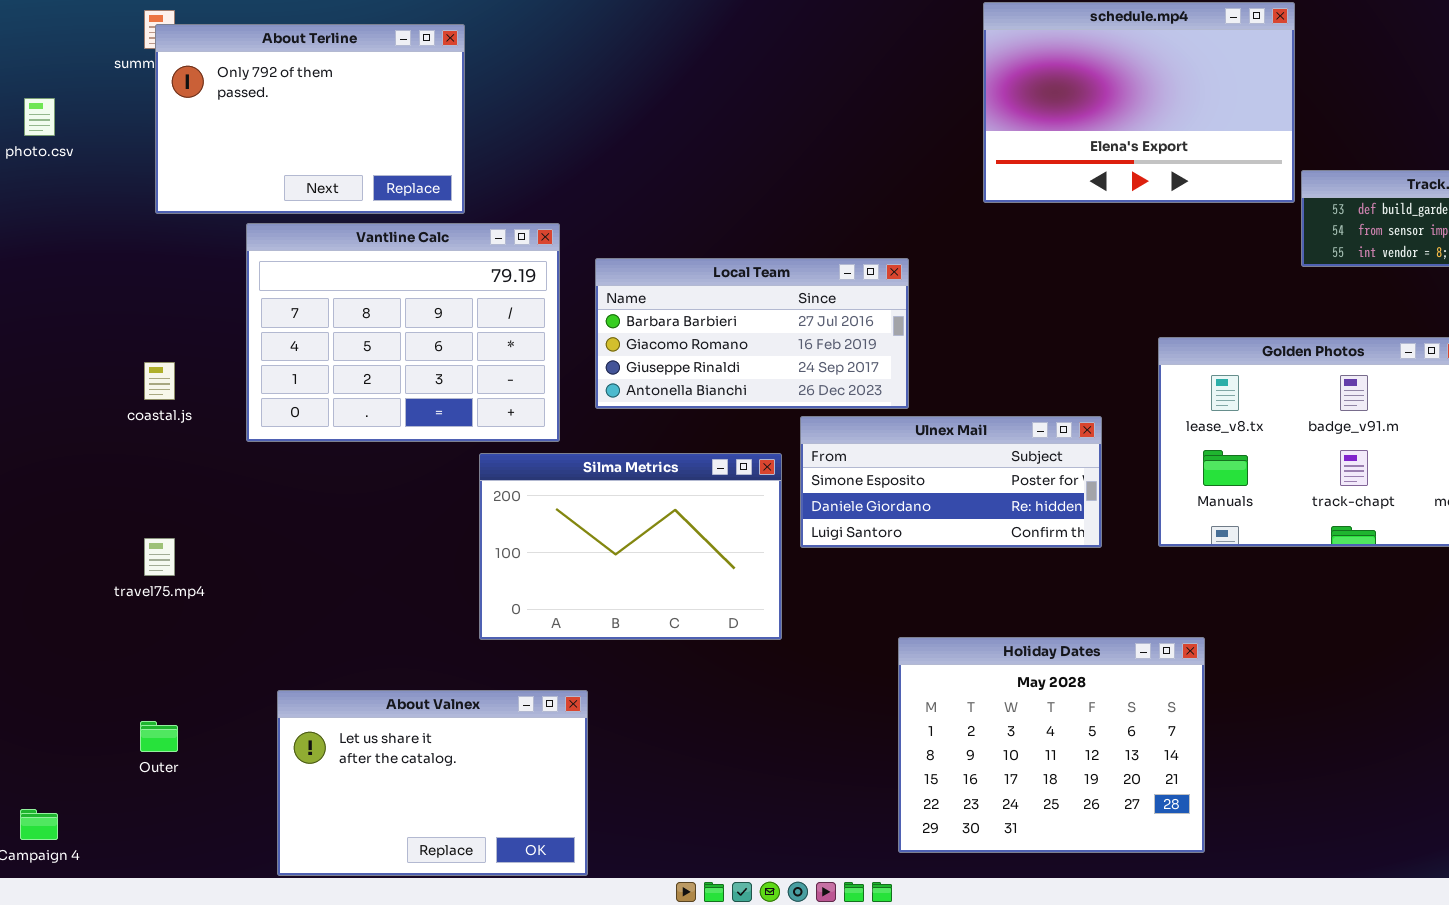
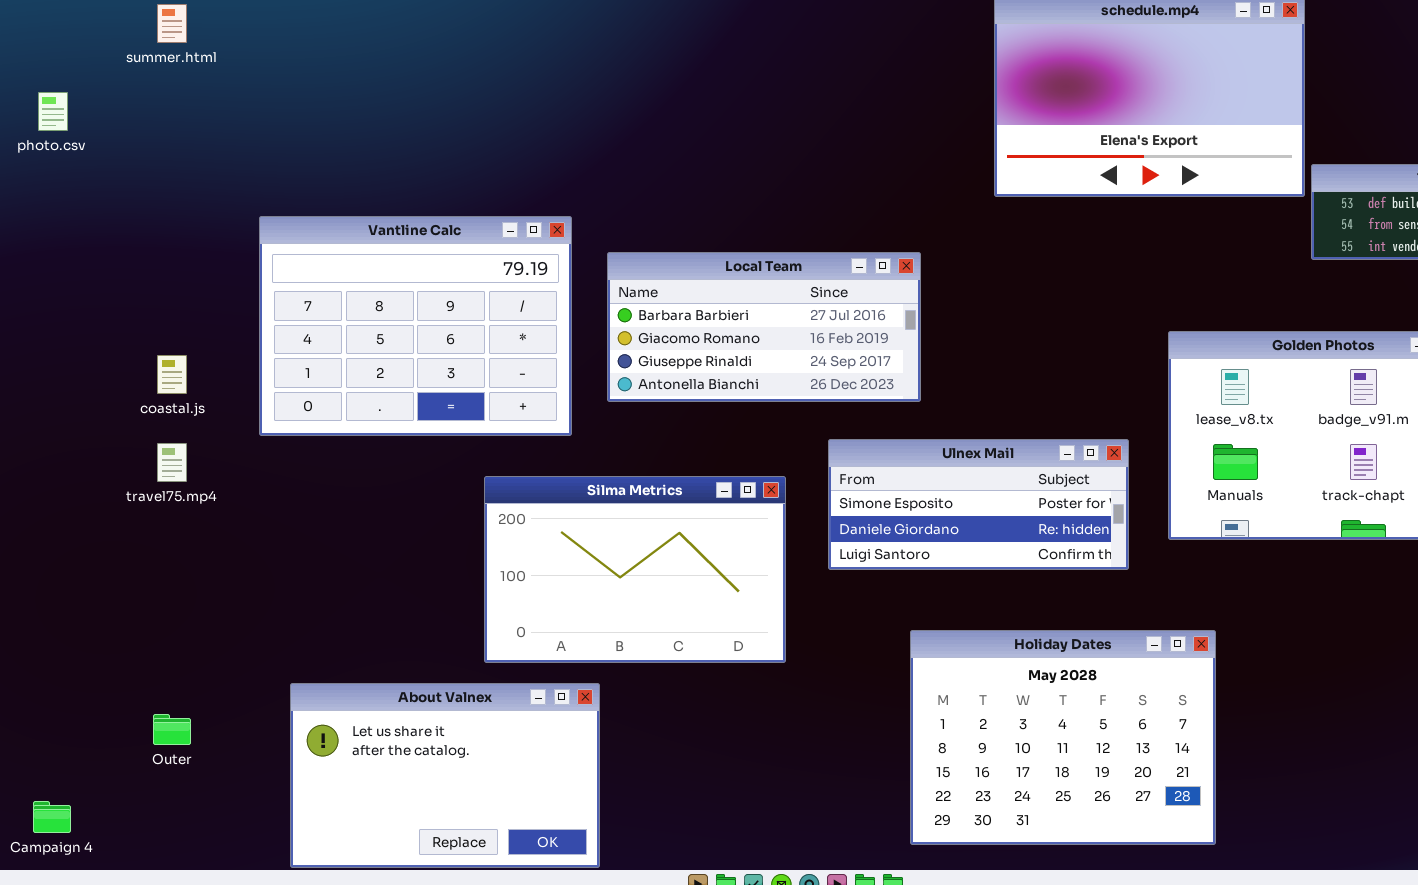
About Terline: [155,24,465,214] -> none, closed
Ulnex Mail: [800,416,1102,548] -> [828,439,1129,570], moved
Silma Metrics: [479,453,782,640] -> [484,476,786,663], moved
travel75.mp4: [144,538,175,576] -> [157,443,187,482], moved

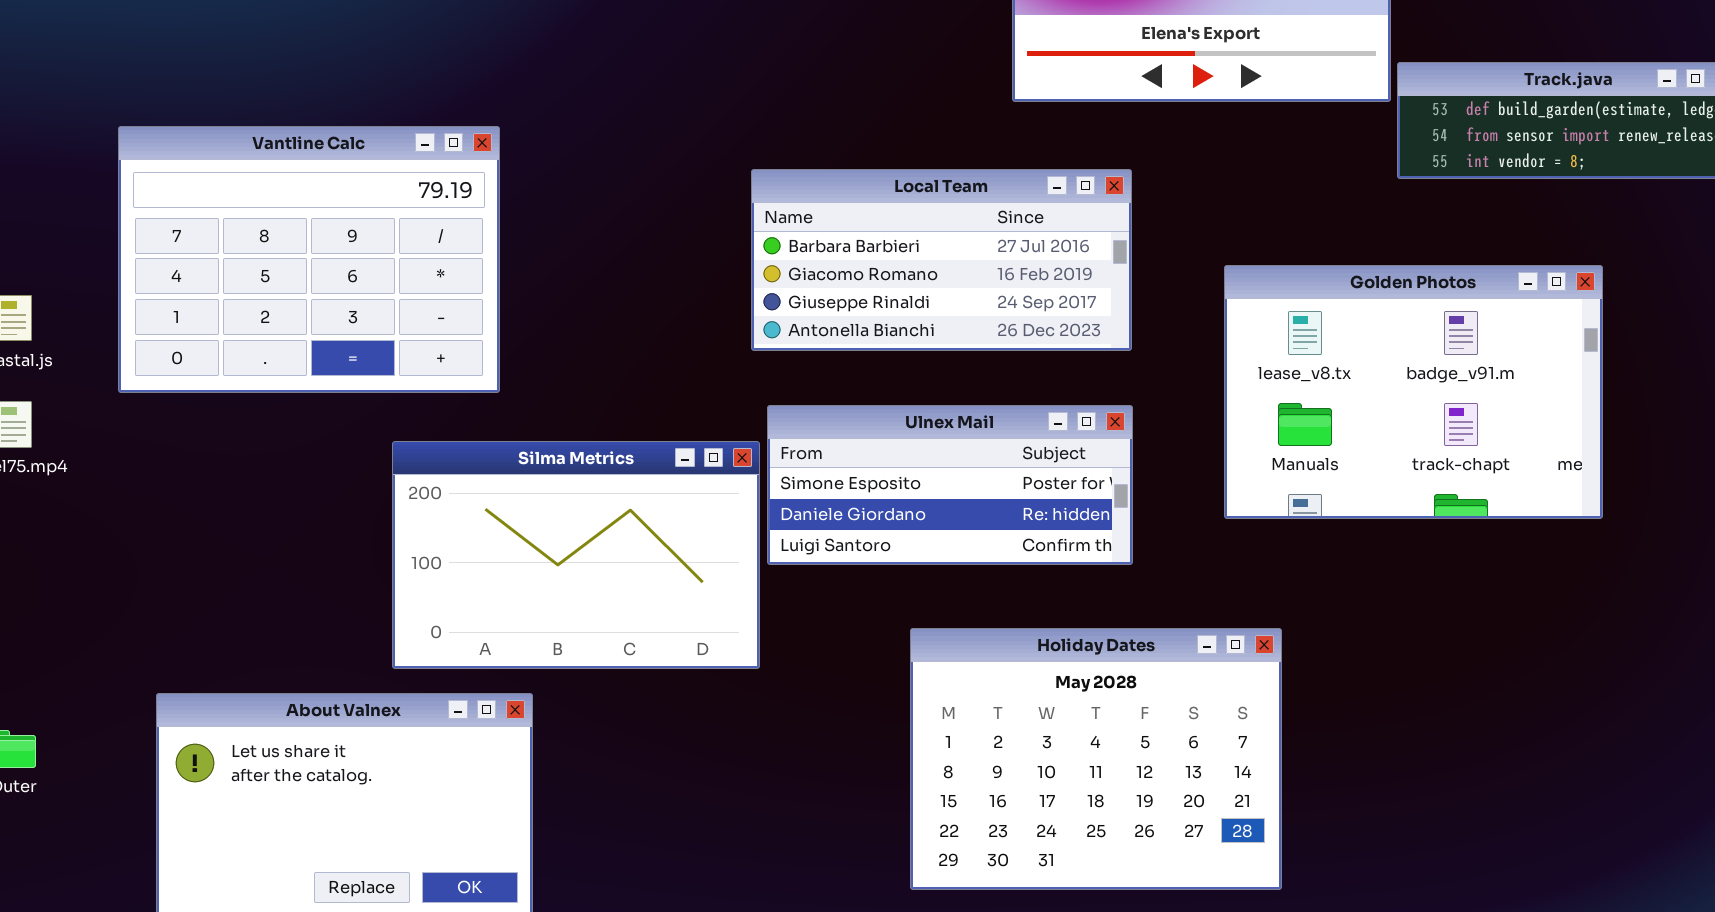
Local Team: [607,252,921,402] -> [751,169,1132,351], moved
Ulnex Mail: [828,439,1129,570] -> [767,405,1133,565], moved

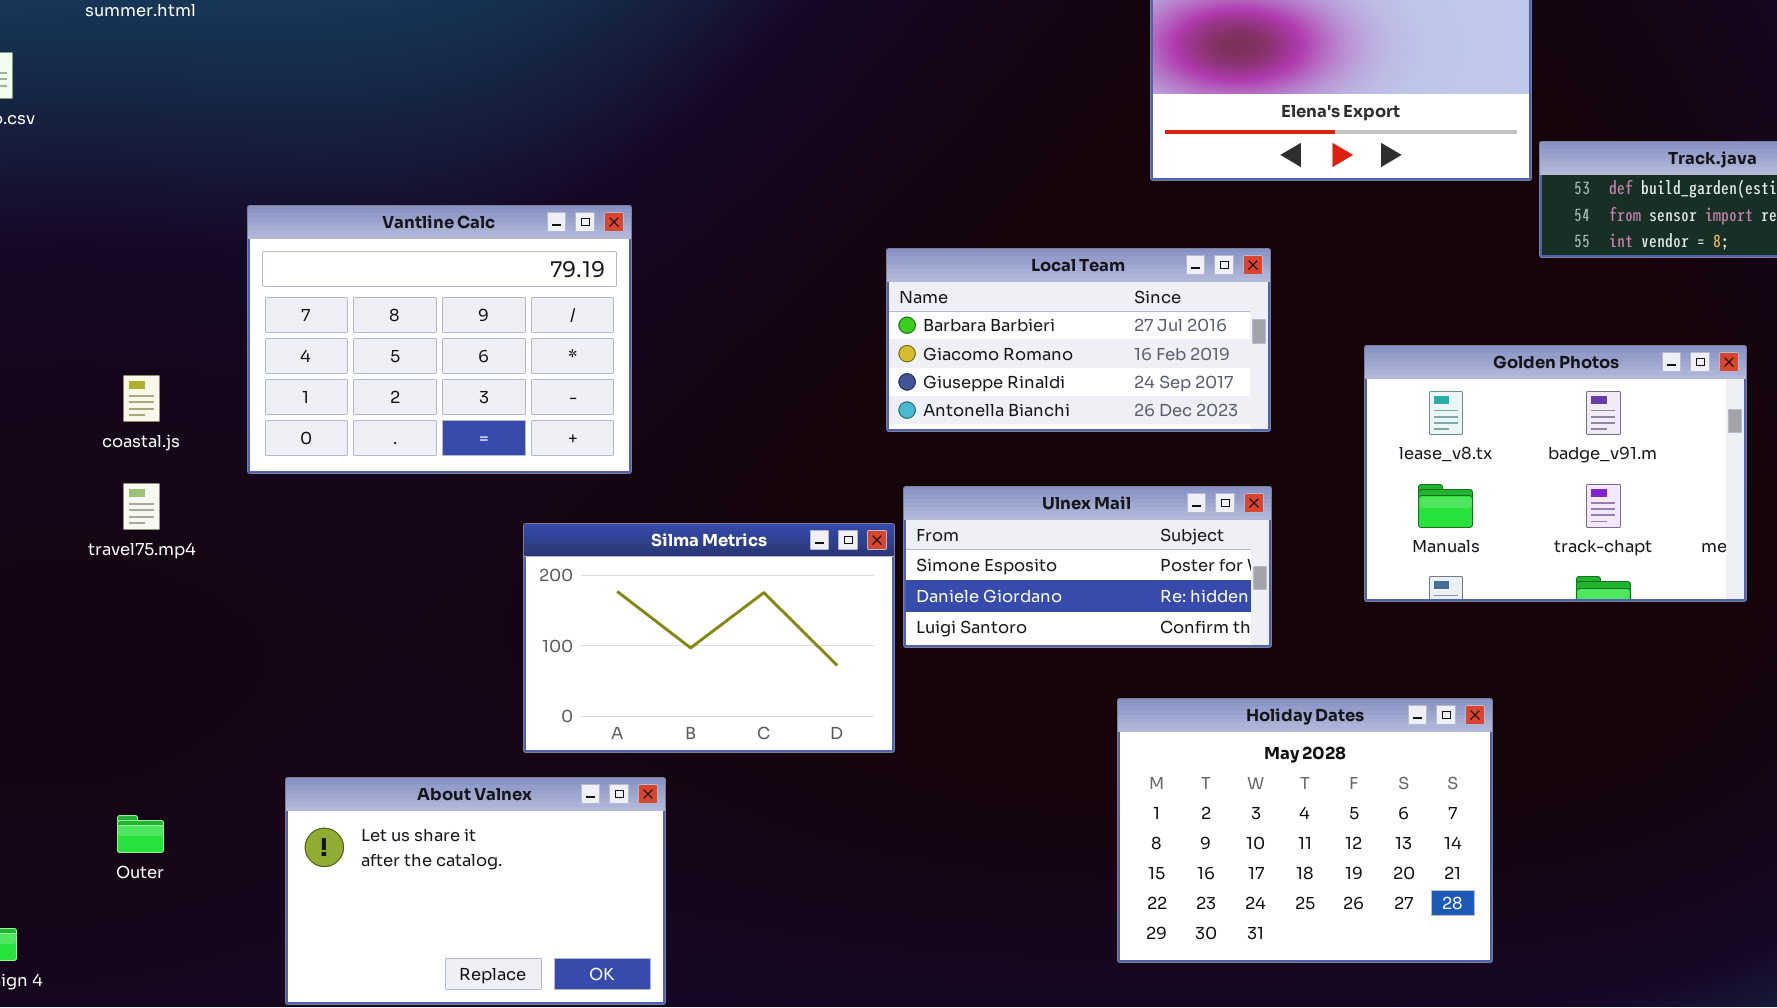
Holiday Dates: [910,628,1282,890] -> [1117,698,1493,963], moved

